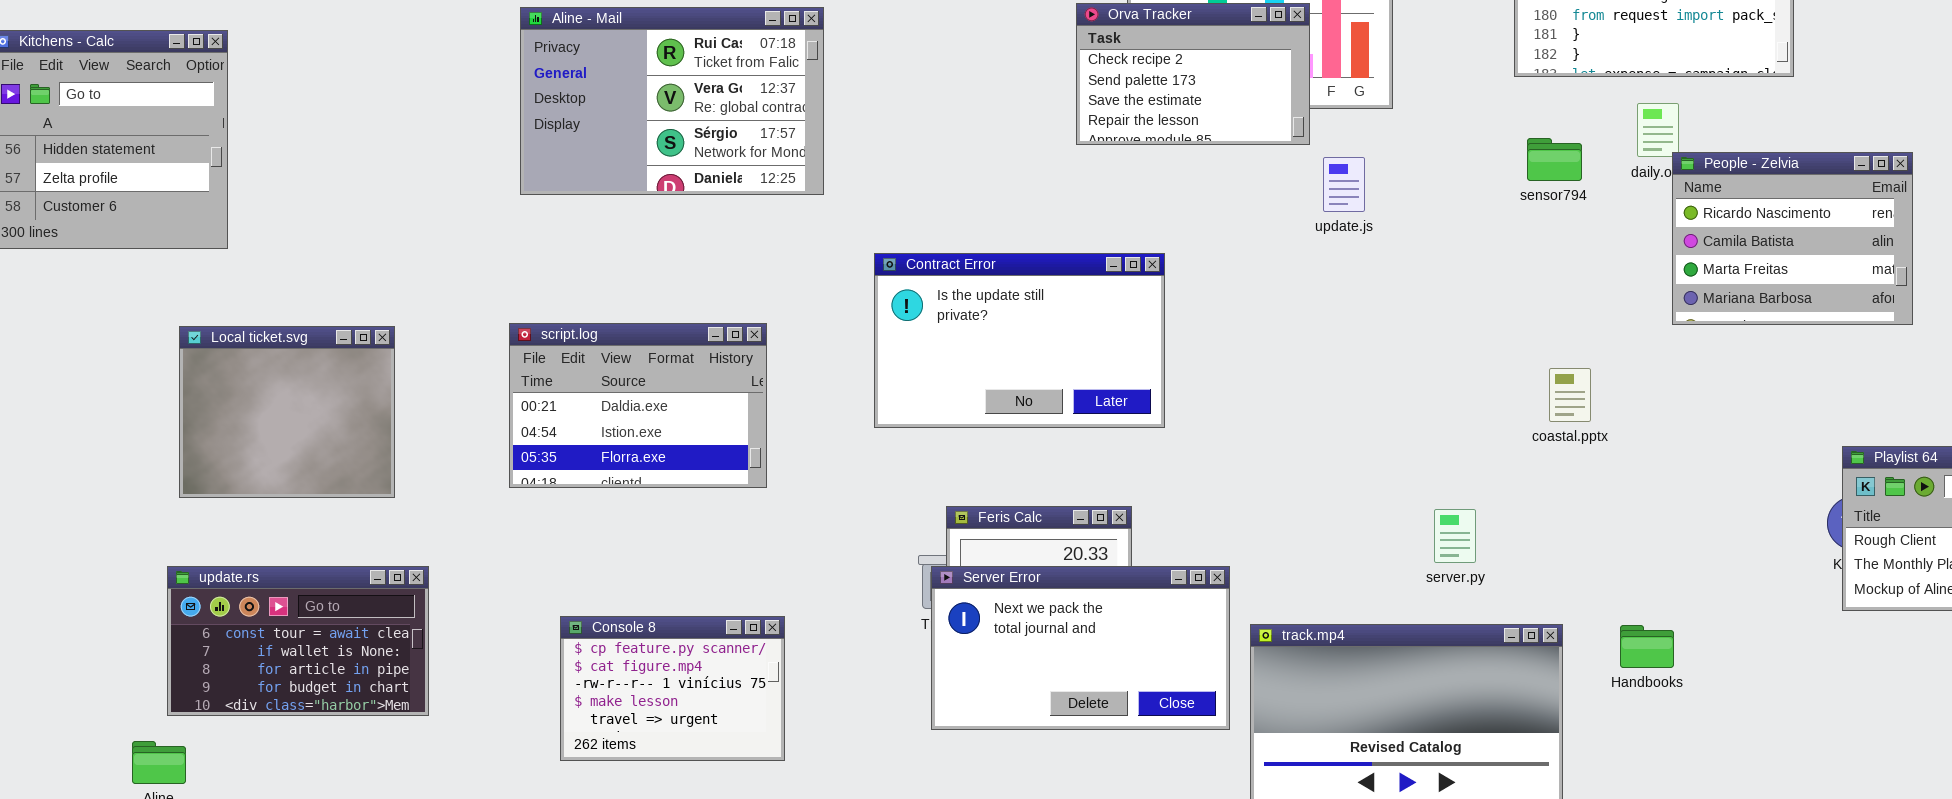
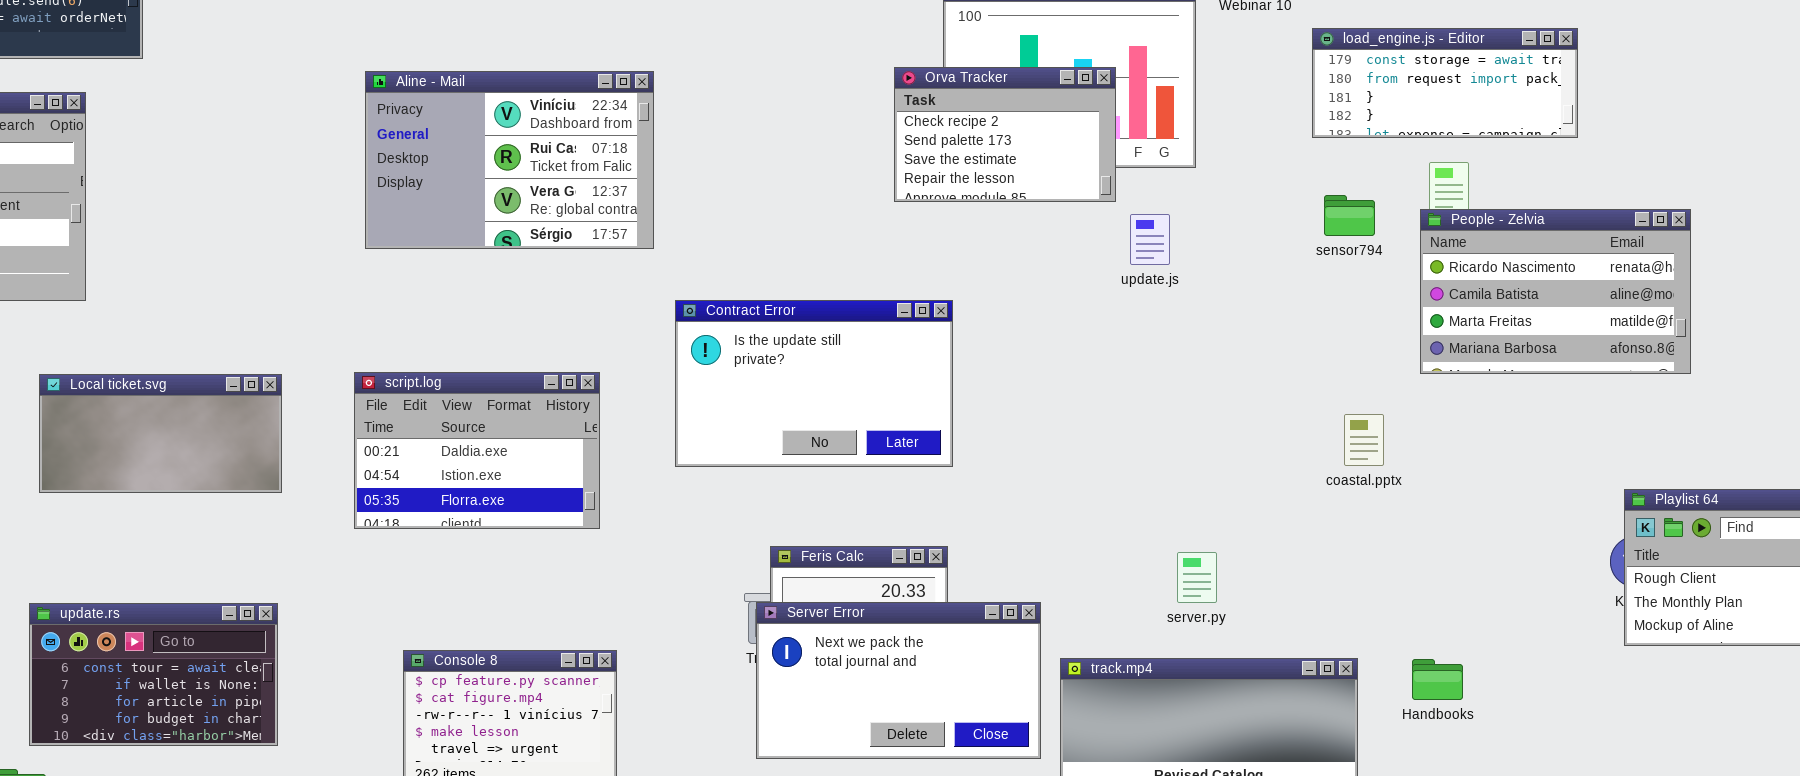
Aline - Mail: [520,7,824,195] -> [365,71,654,249], scrolled up 1 row
People - Zelvia: [1672,152,1913,325] -> [1420,209,1691,374], resized
Contract Error: [874,253,1165,428] -> [675,300,953,467], moved
Local ticket.svg: [179,326,395,498] -> [39,374,282,493], resized
server.py: [1434,509,1476,563] -> [1177,552,1217,603], moved

